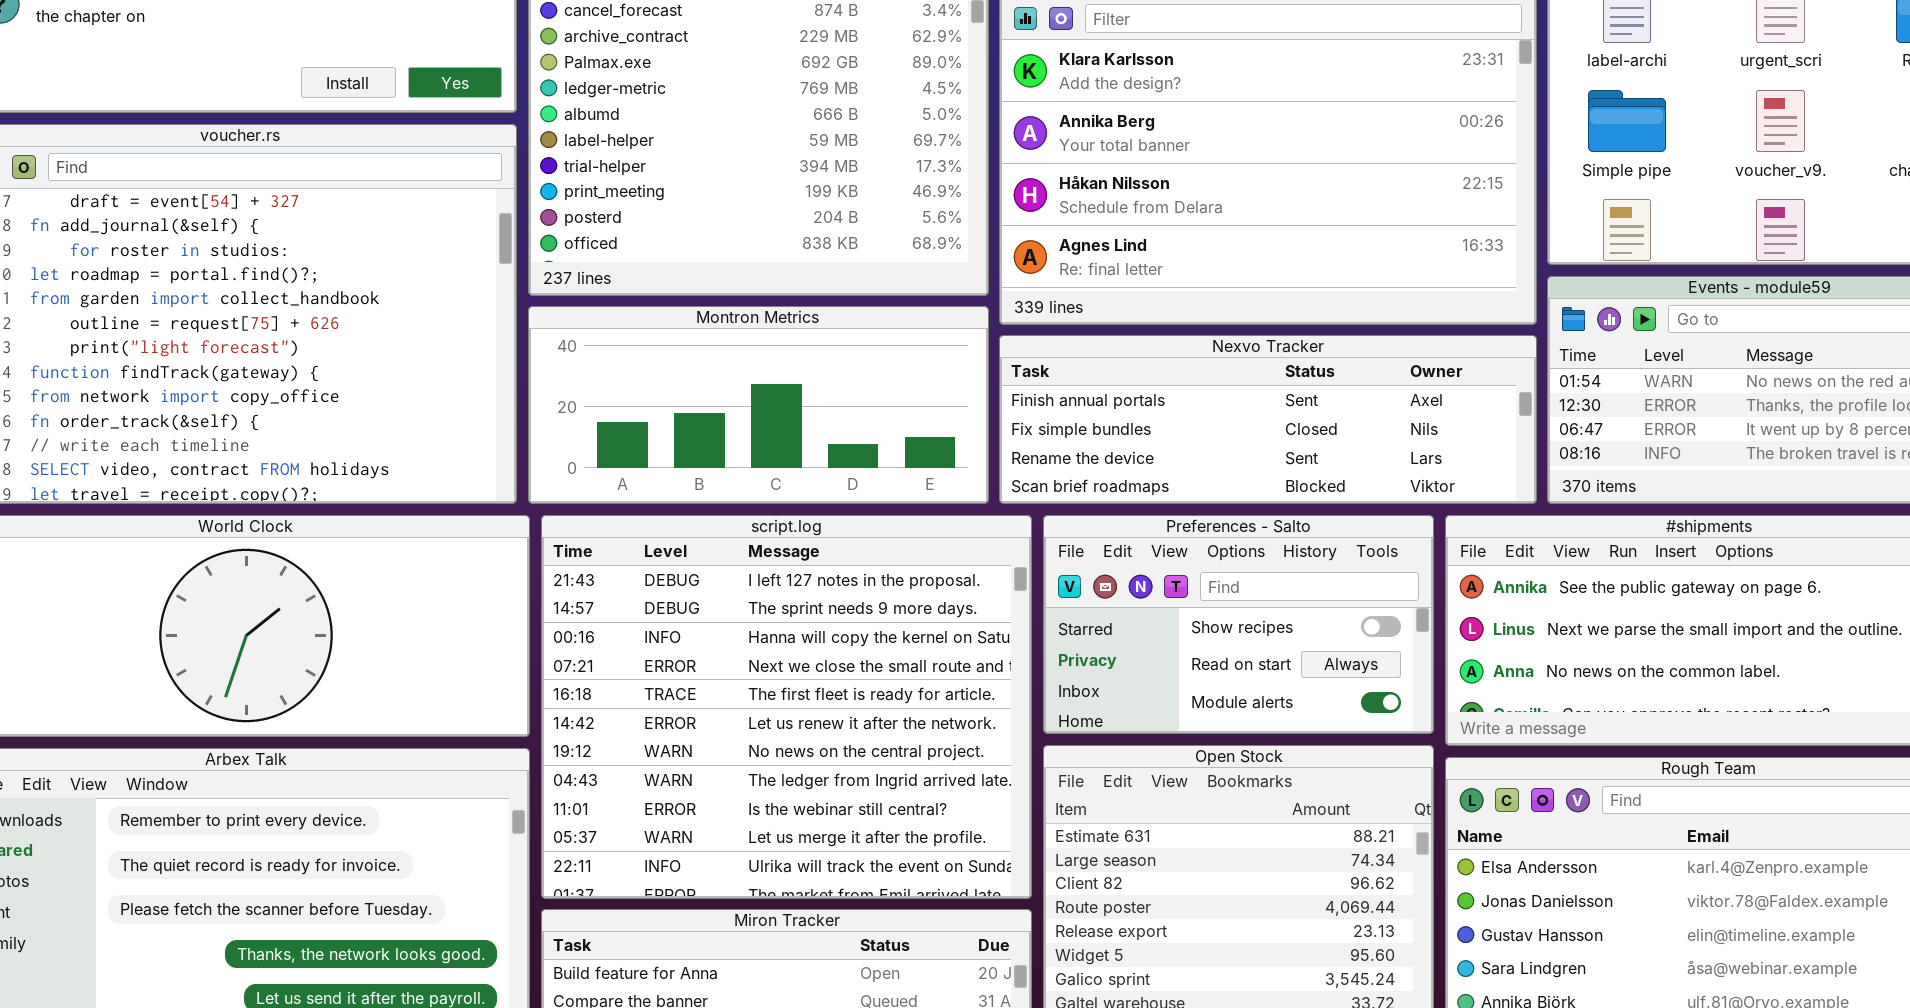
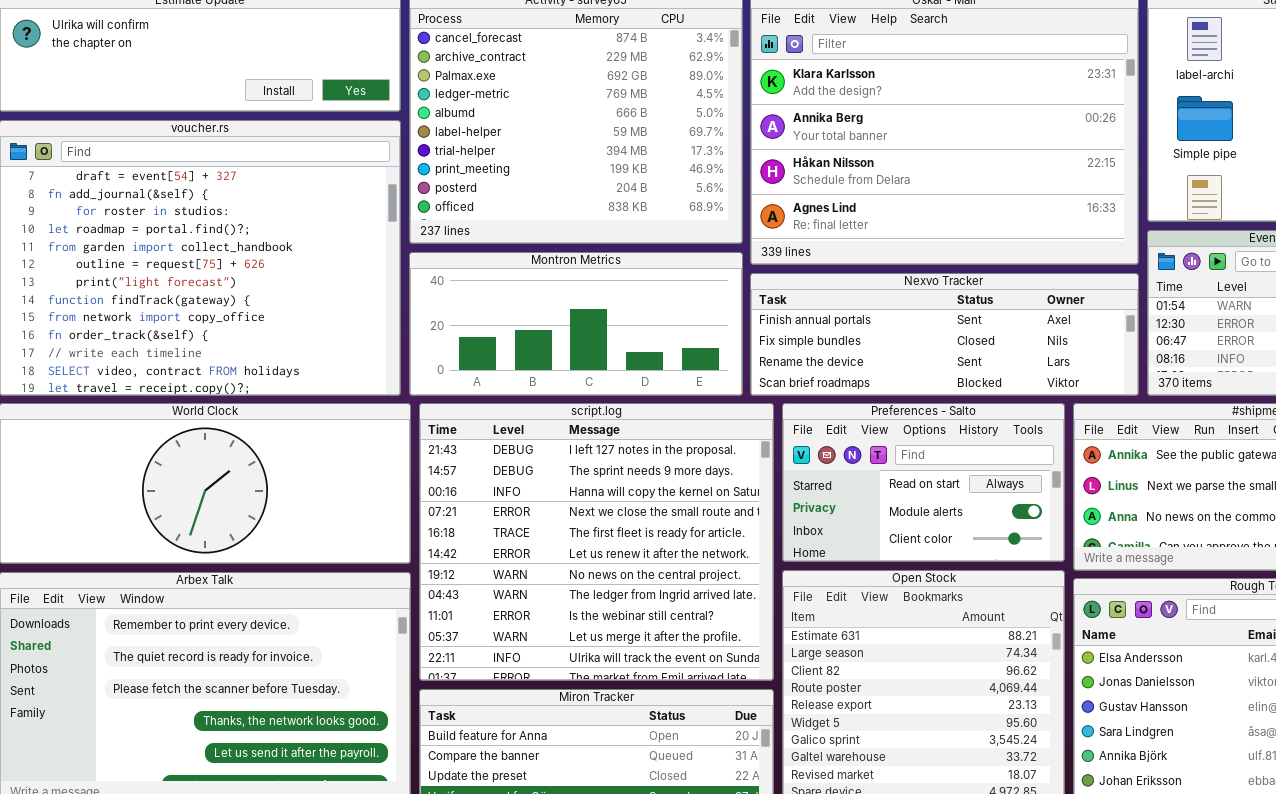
Preferences - Salto: [1043,515,1434,734] -> [782,403,1065,562], scrolled down 1 row

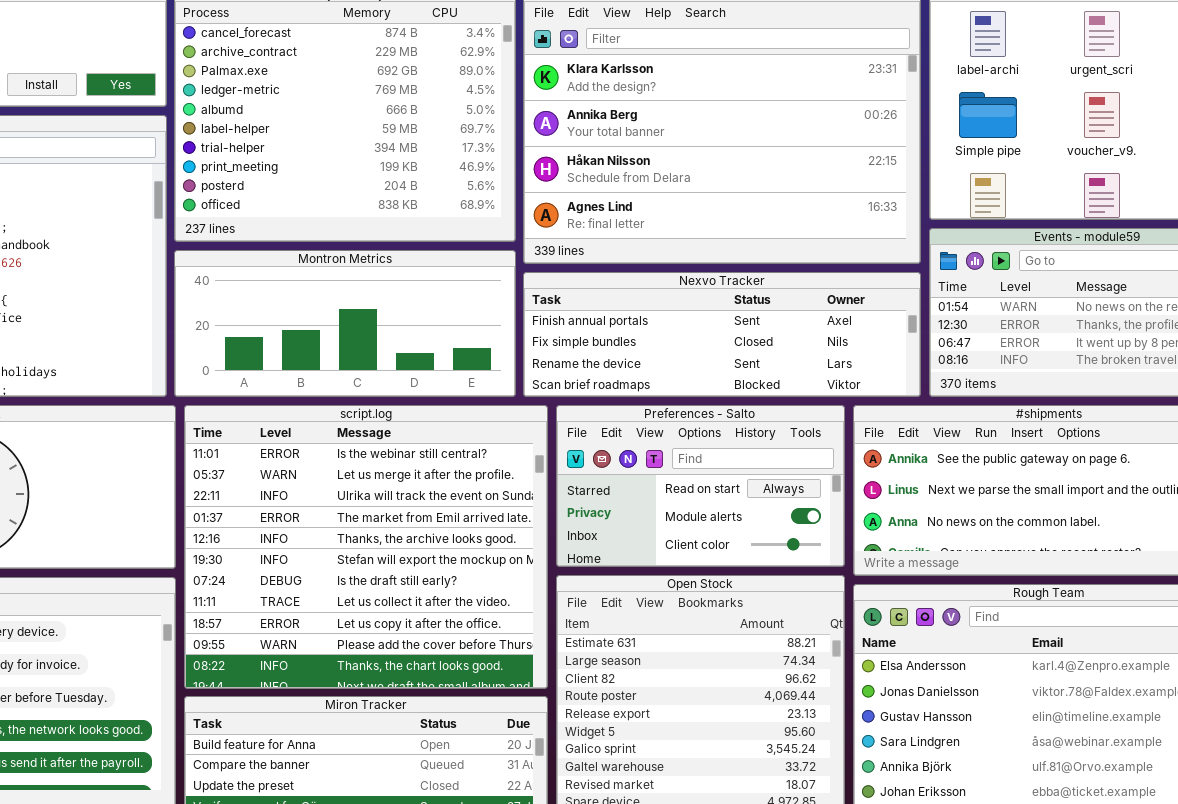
script.log: [419,403,774,681] -> [184,405,548,689], scrolled down 8 rows

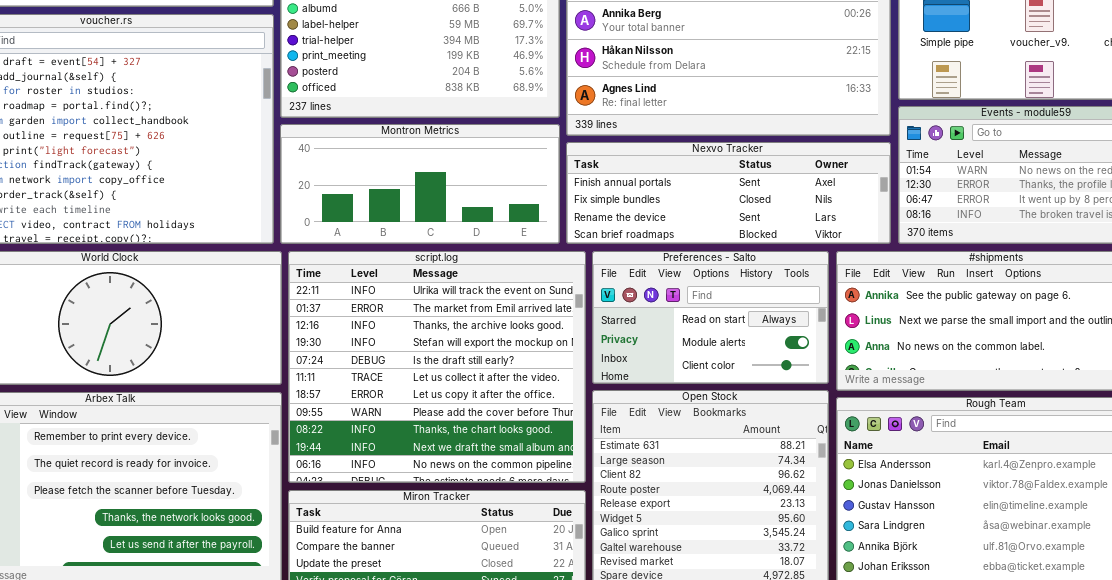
script.log: [184,405,548,689] -> [288,251,586,483], scrolled down 2 rows

